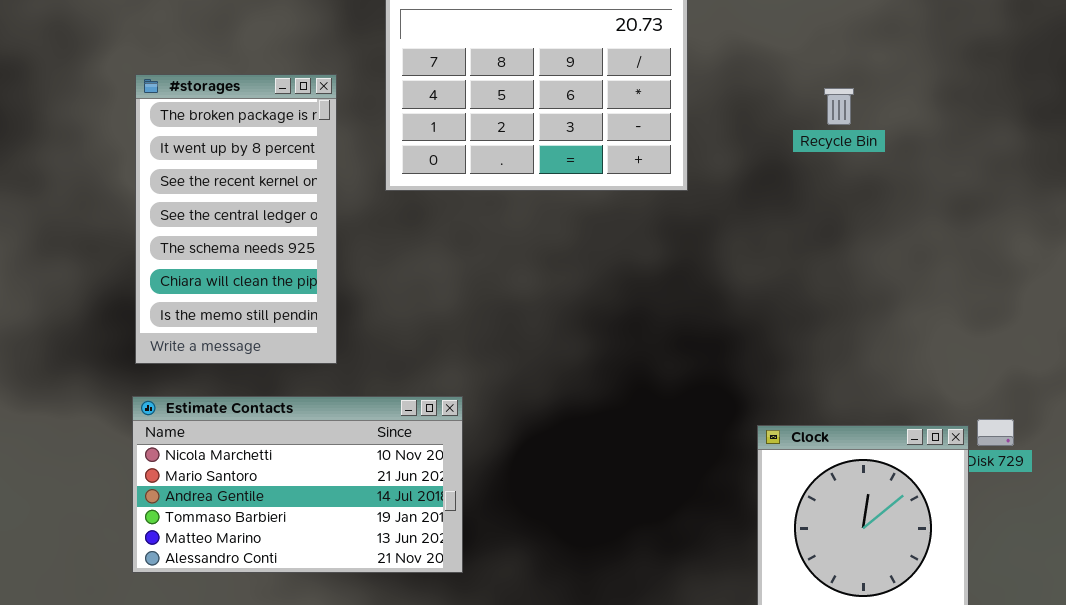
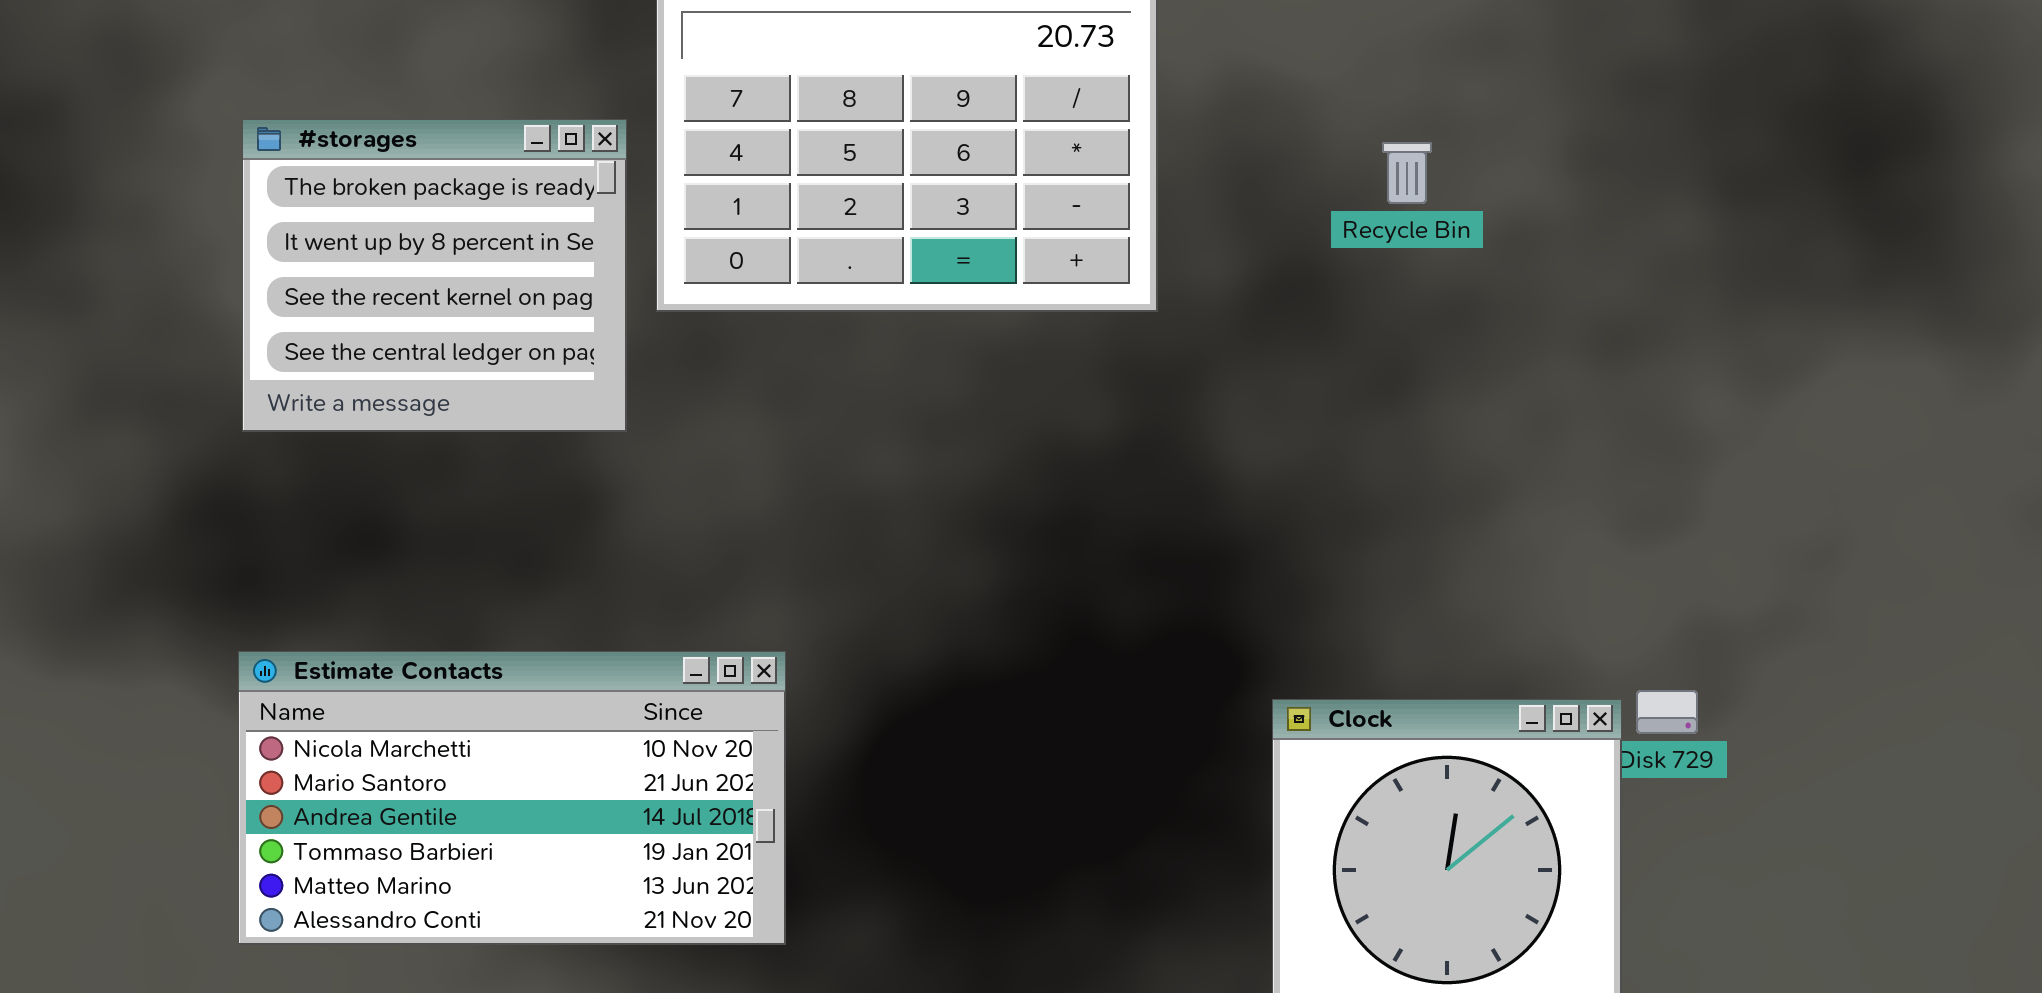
#storages: [135,74,337,364] -> [242,119,627,432], resized

